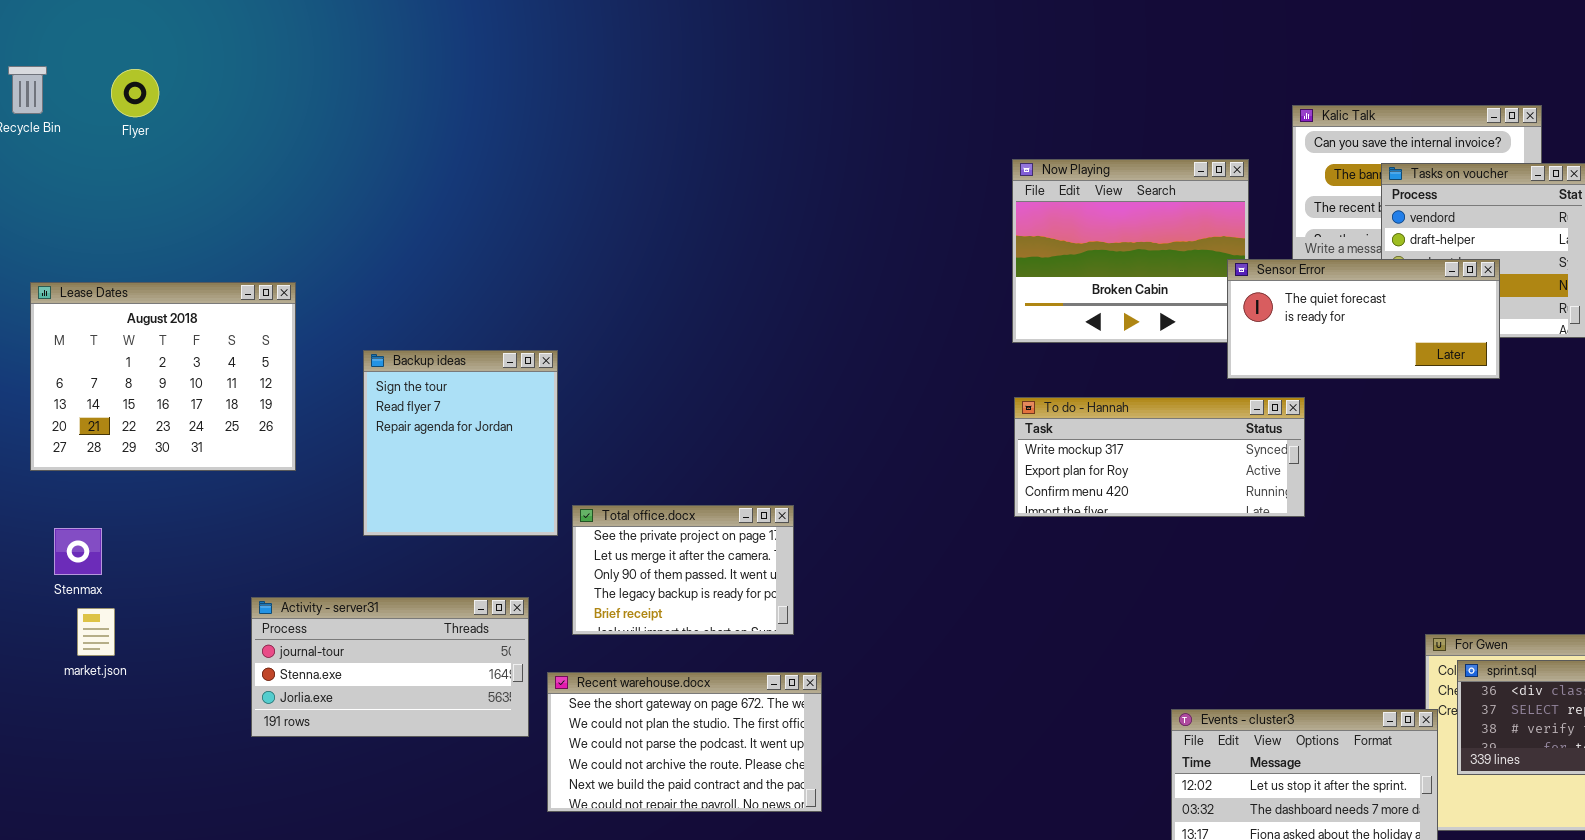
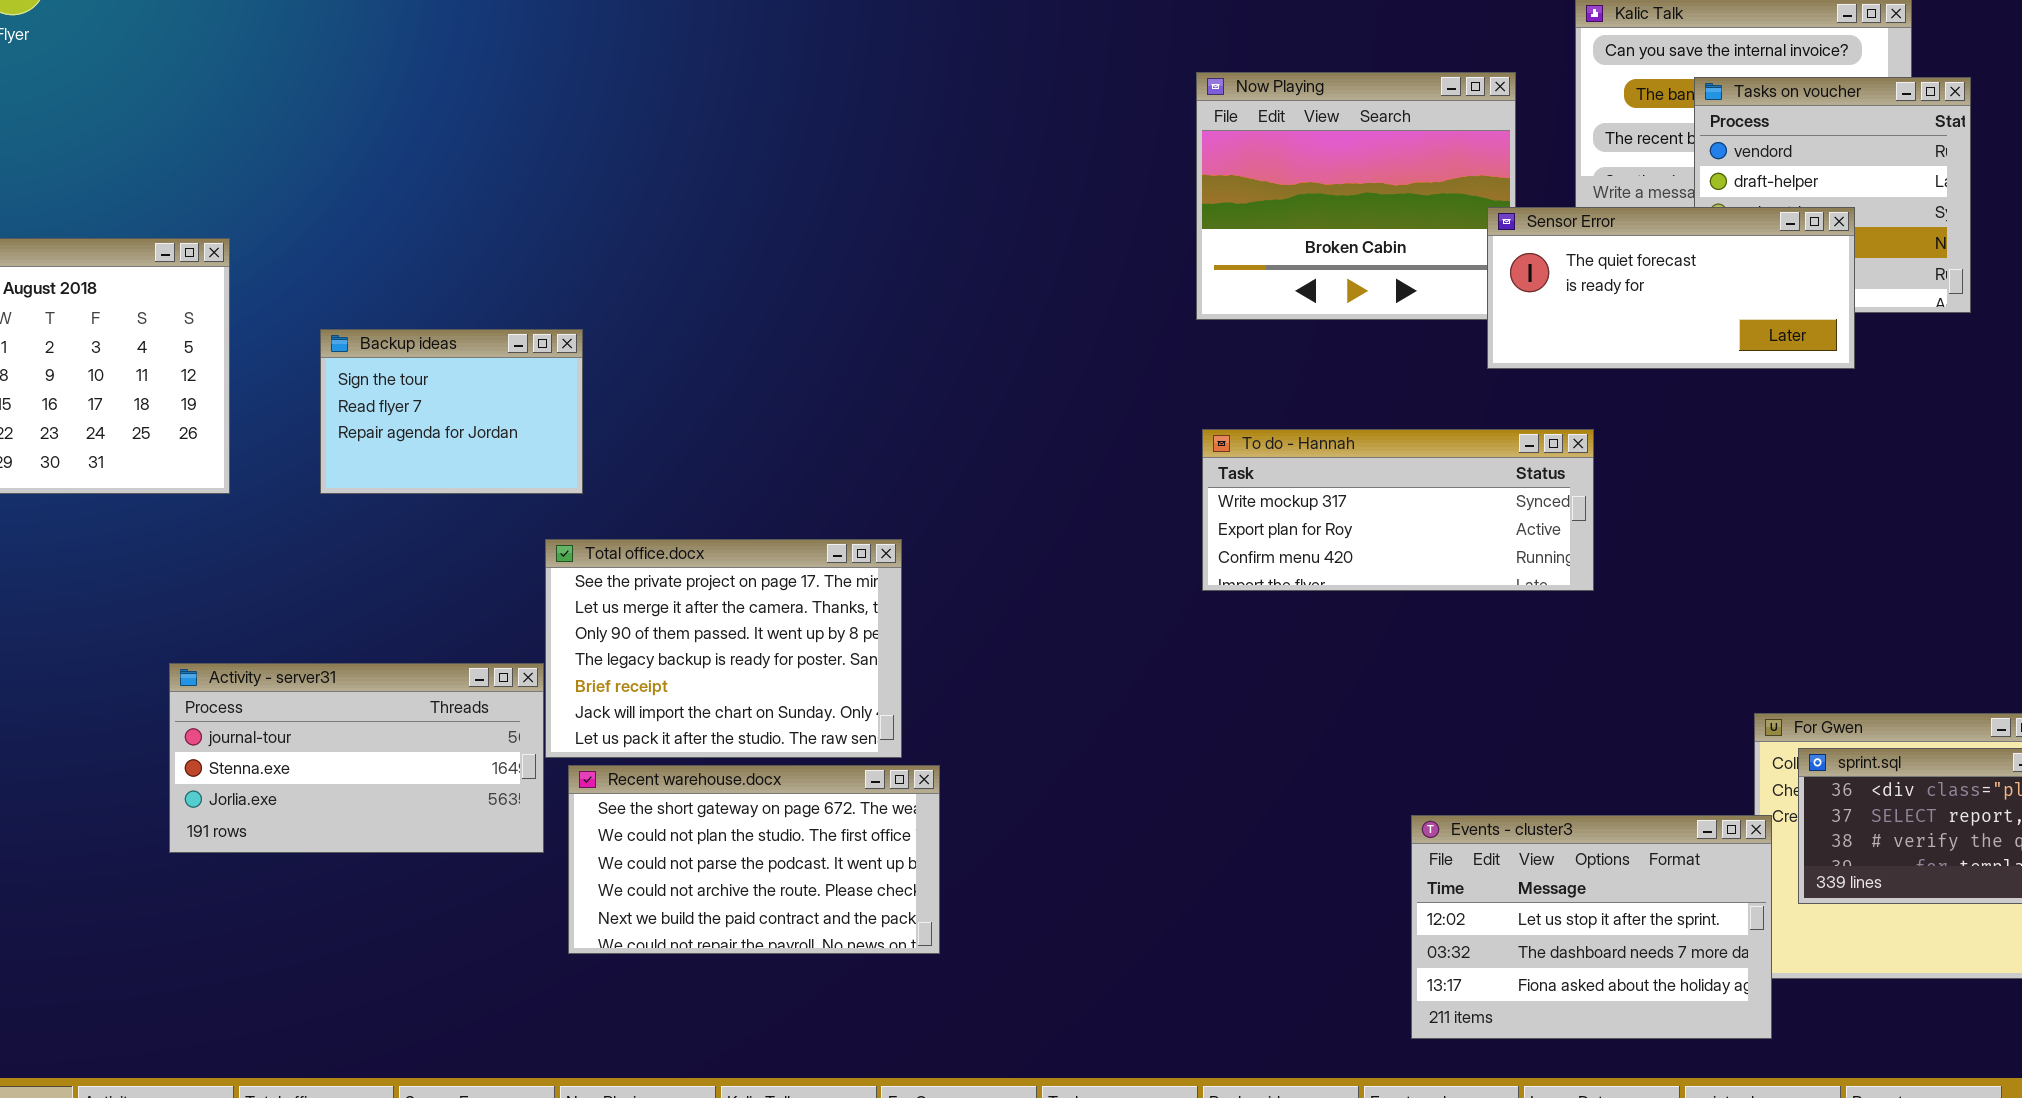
Backup ideas: [363,350,558,536] -> [320,329,583,494], resized
To do - Hannah: [1014,397,1305,517] -> [1202,429,1594,591], moved
Total office.docx: [572,505,794,635] -> [545,539,902,758], resized

